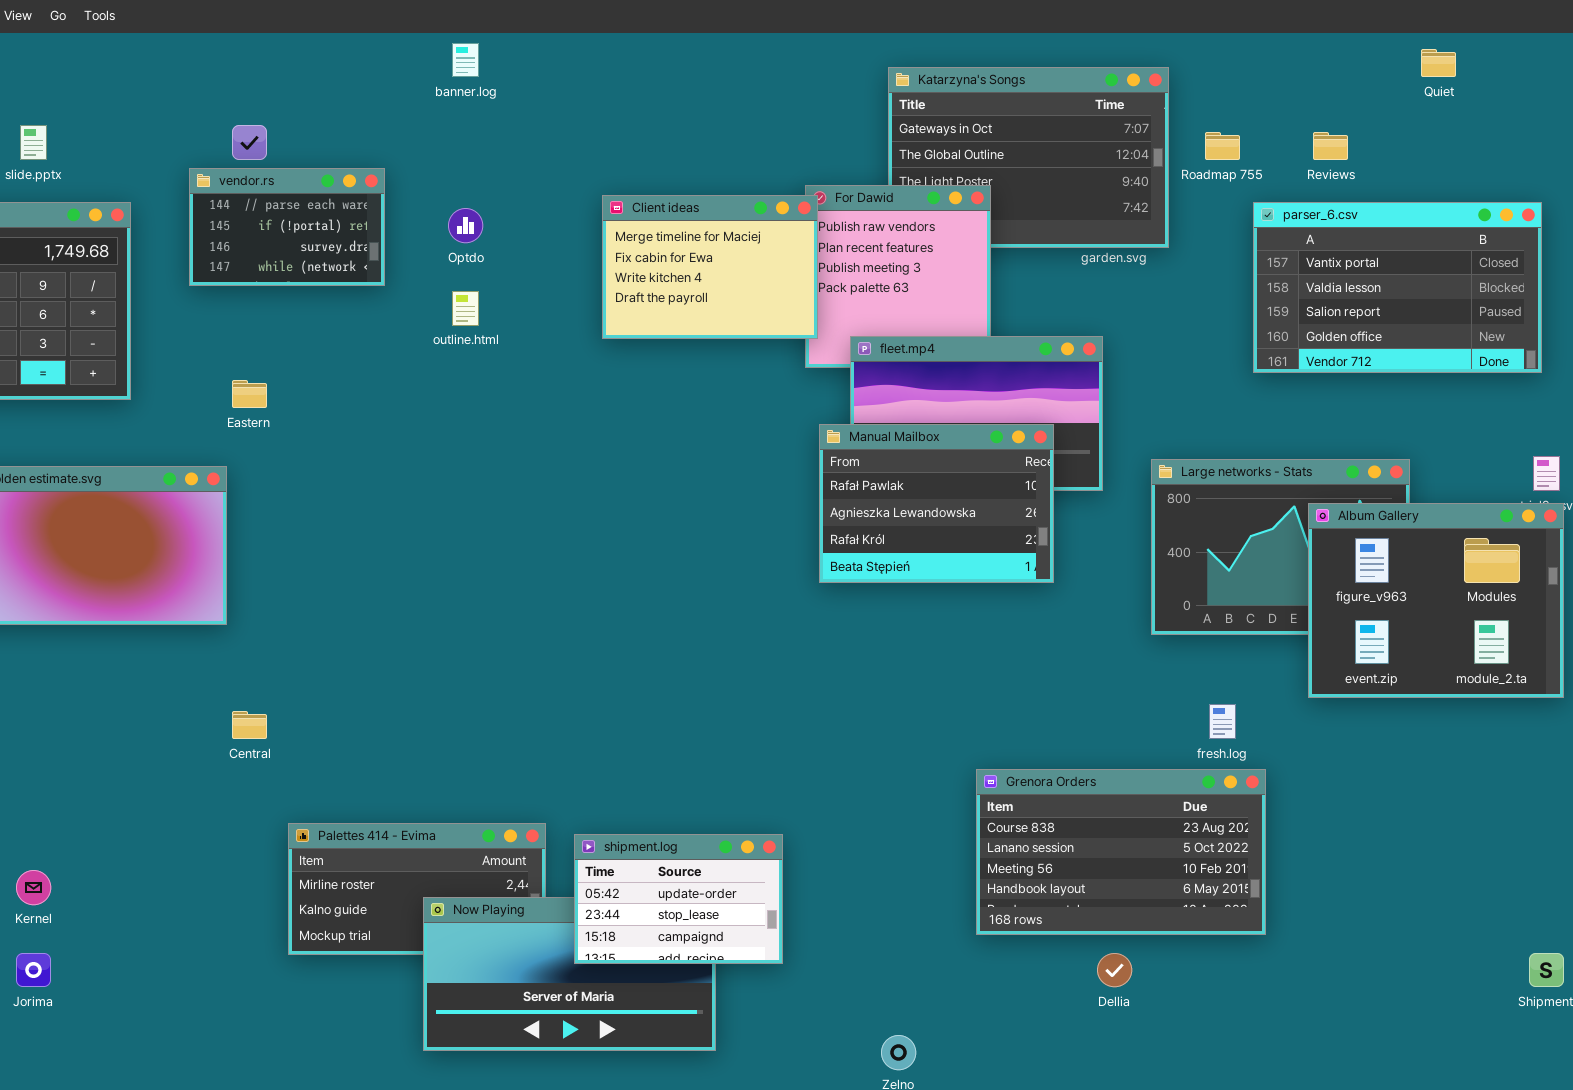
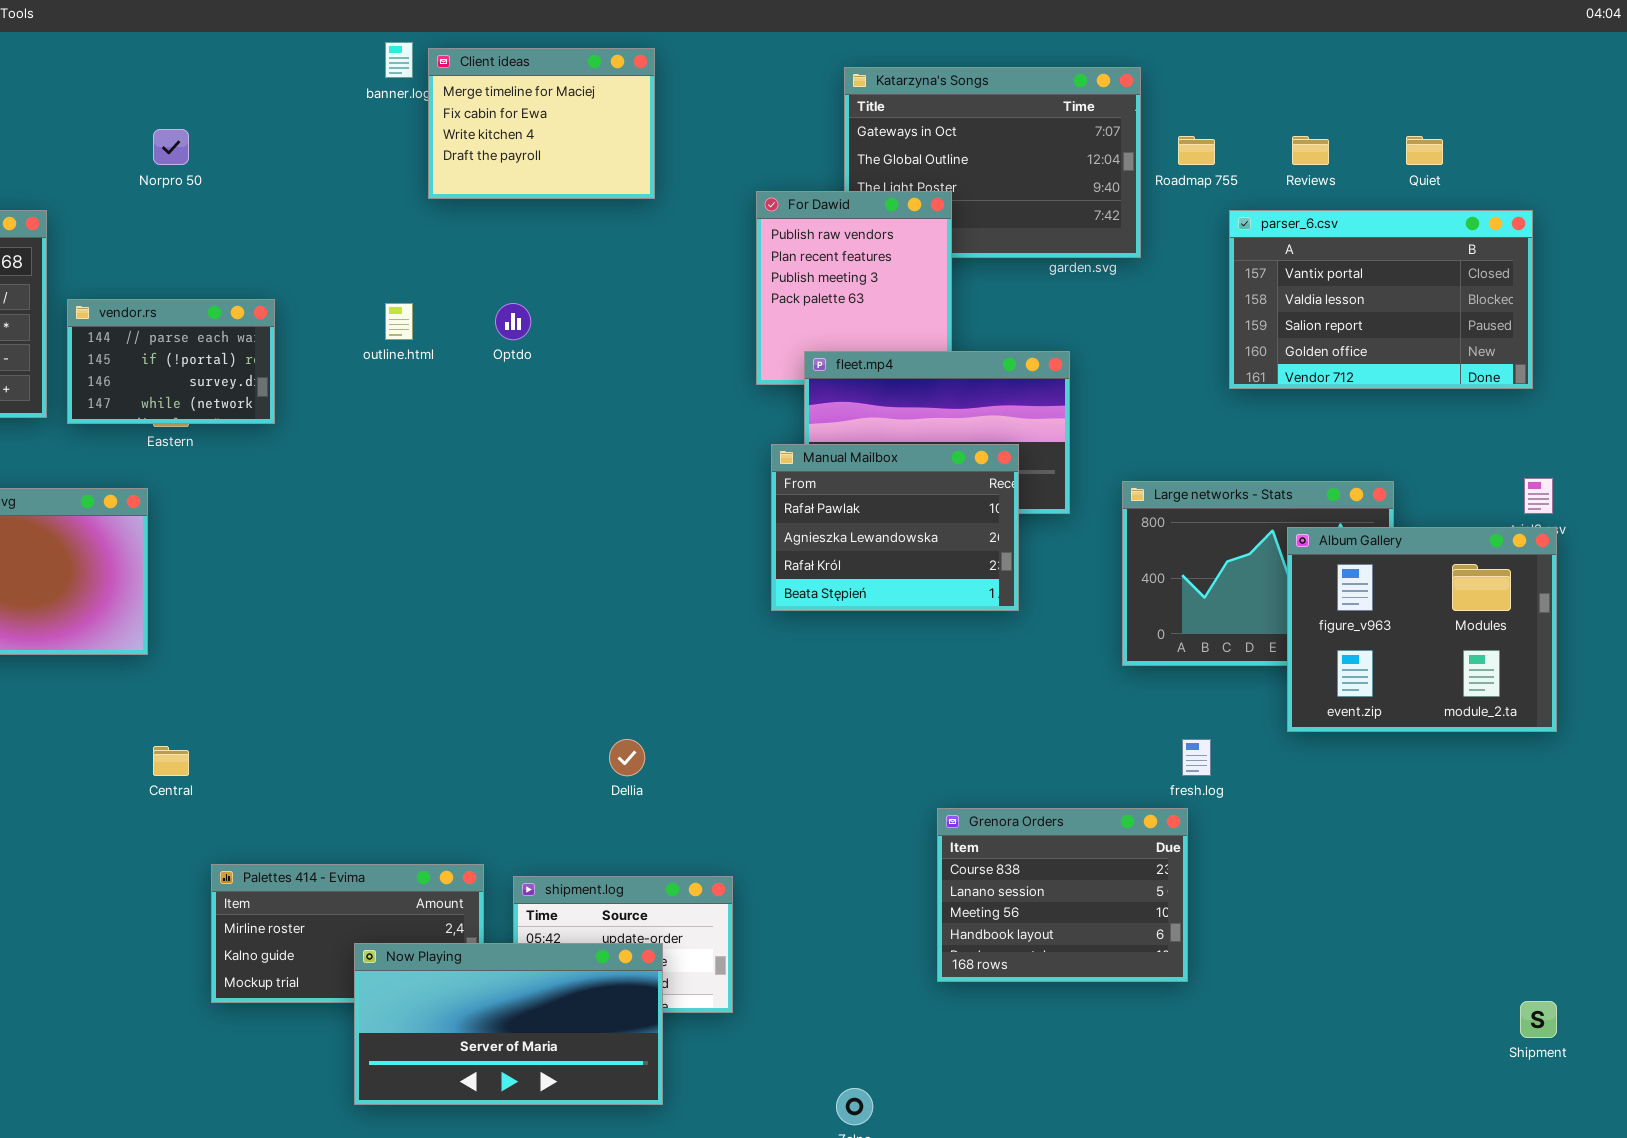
Quiet: [1421,49,1456,77] -> [1406,136,1443,165], moved
vendor.rs: [189,168,385,286] -> [67,299,275,424], moved
Client ideas: [602,195,818,339] -> [428,48,655,199], moved
Optdo: [448,208,483,243] -> [495,303,531,340], moved
Grenora Orders: [976,769,1266,935] -> [937,808,1188,982], resized
Now Playing: [423,897,716,1051] -> [354,943,663,1105], raised
Dellia: [1097,953,1132,987] -> [609,739,645,776], moved

